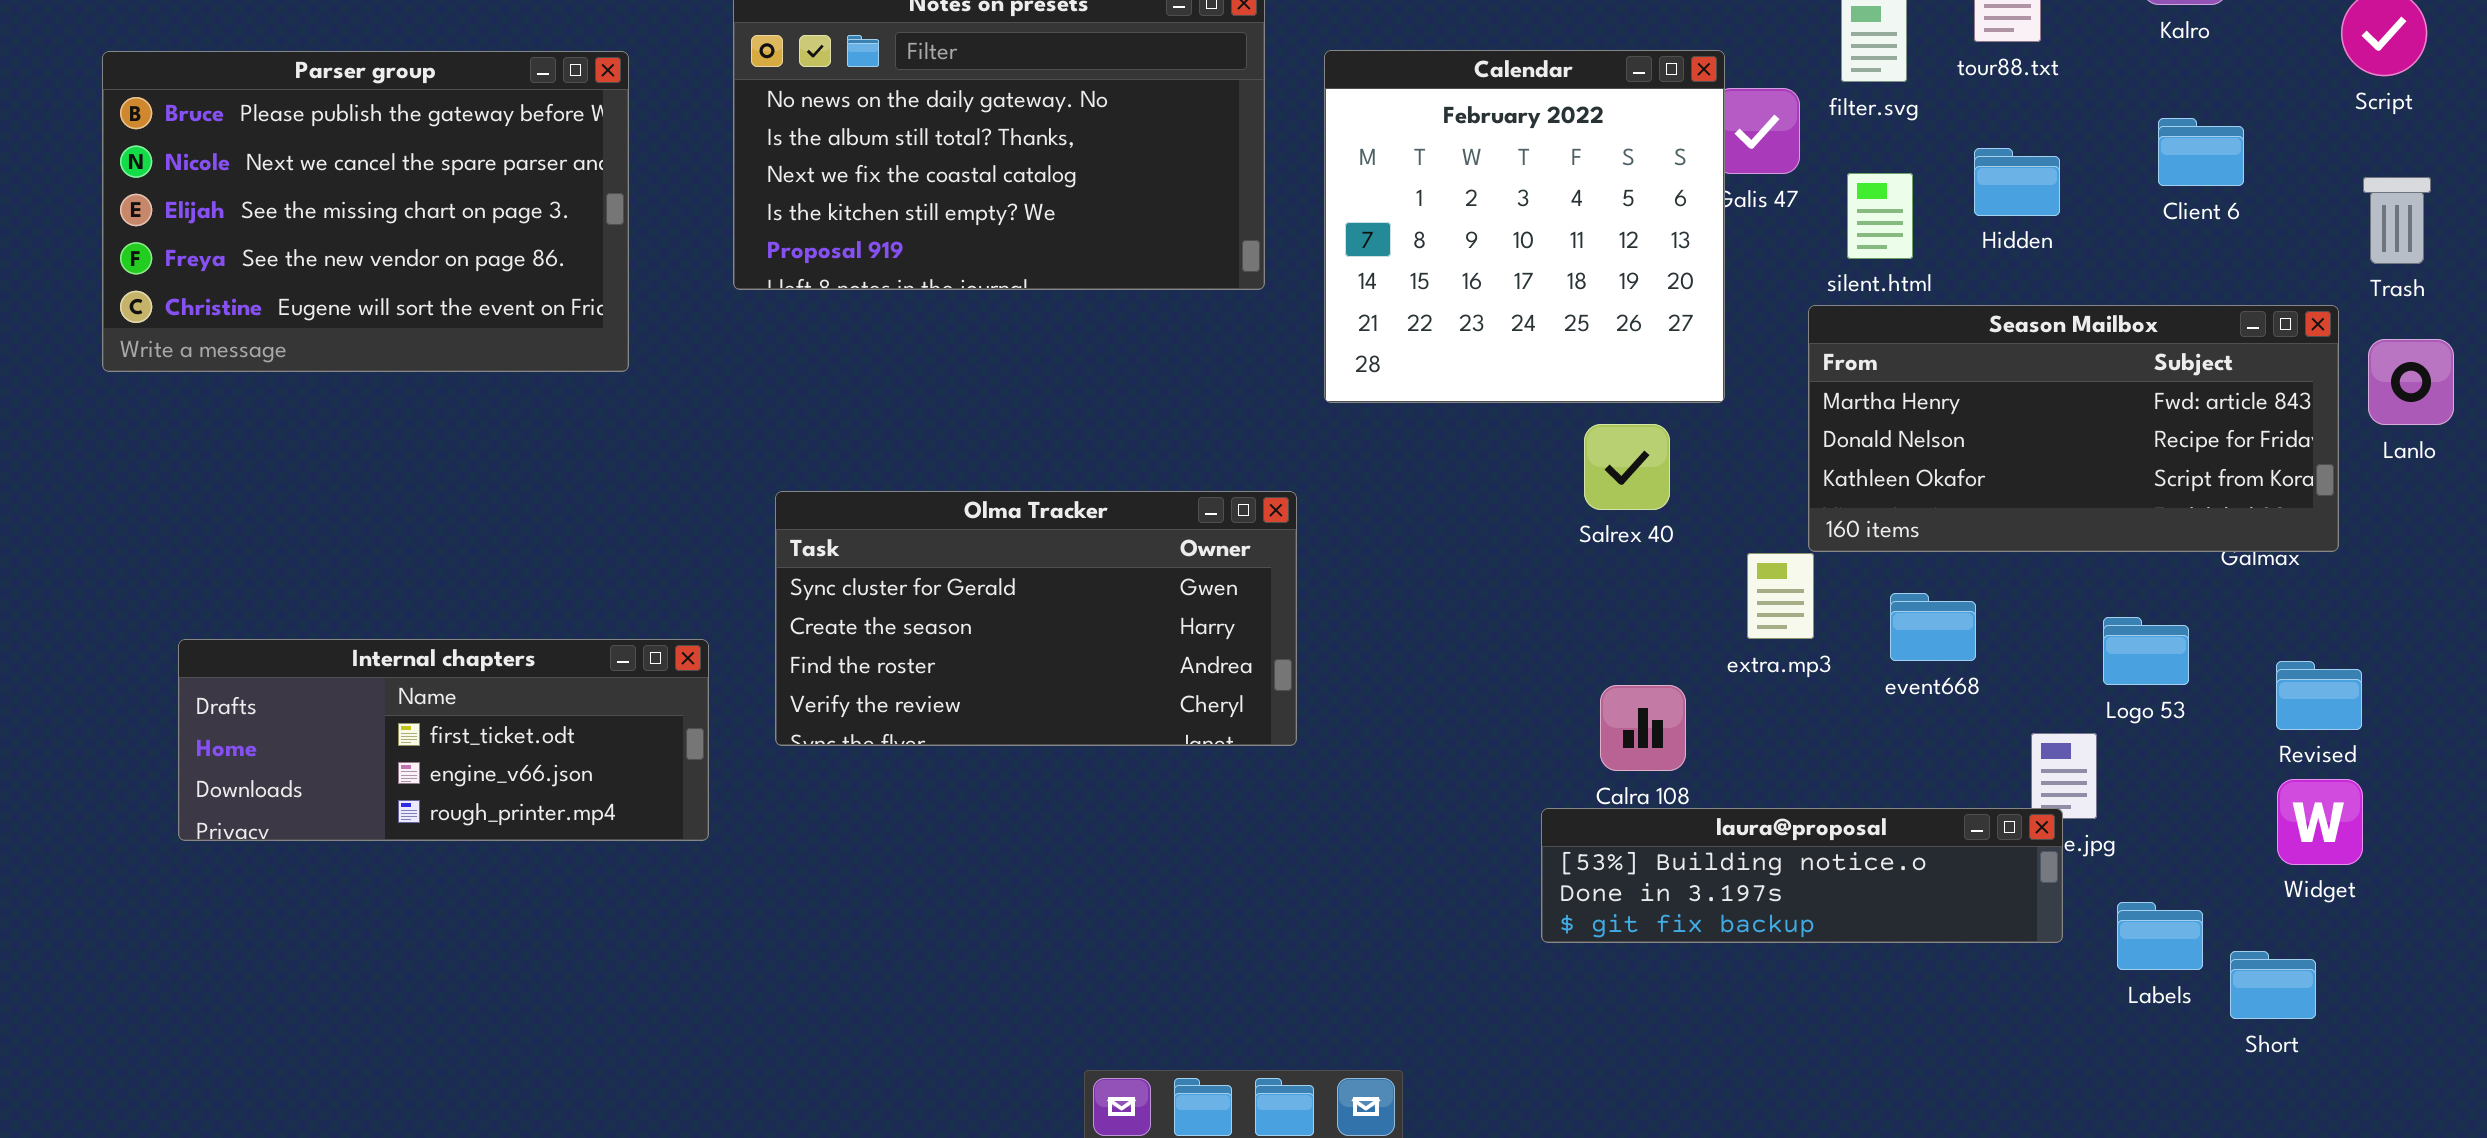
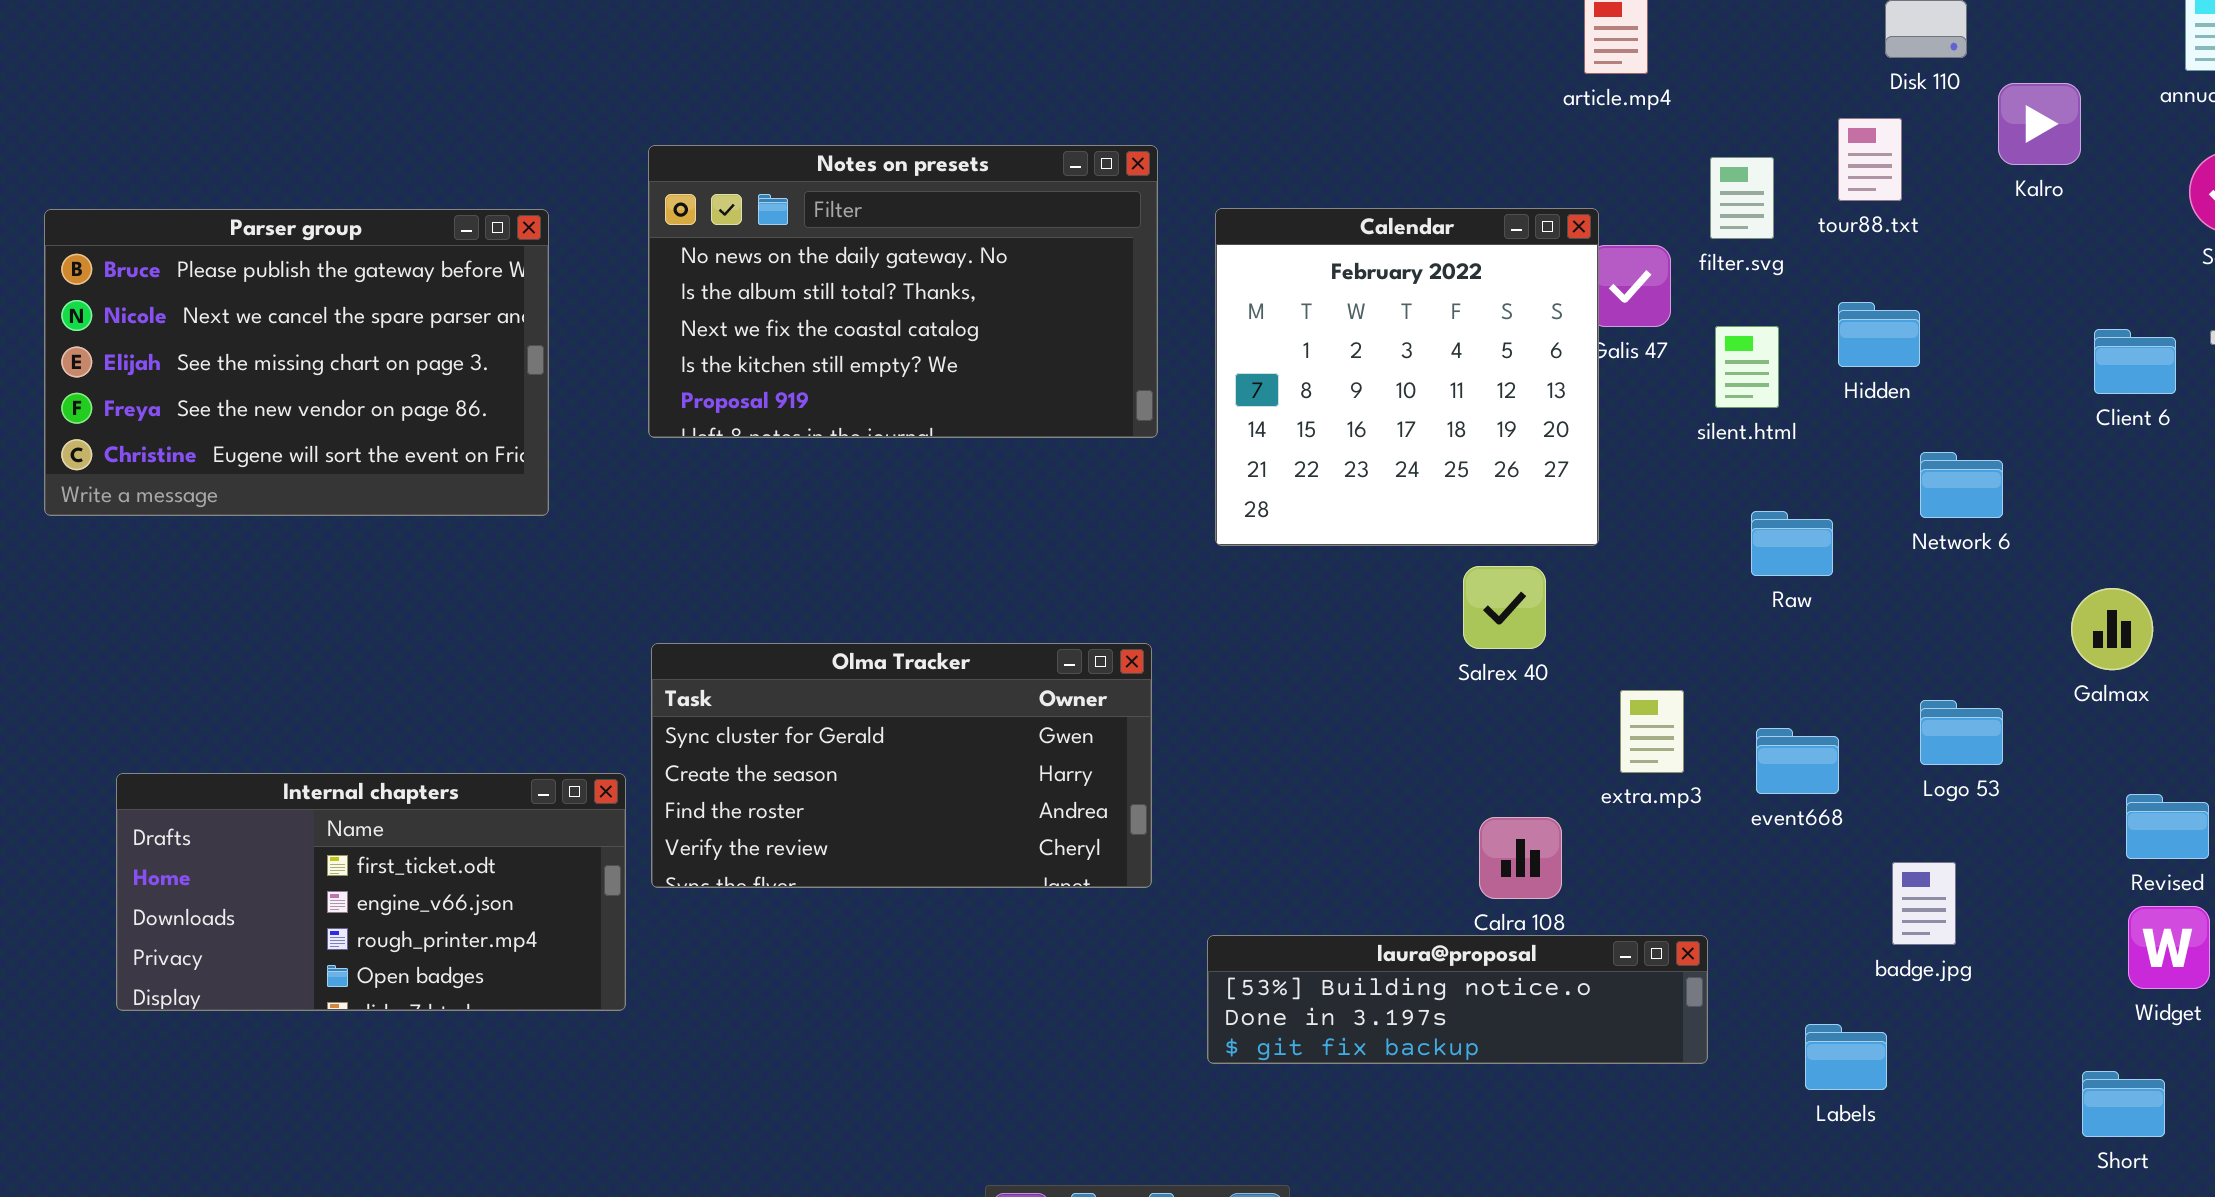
Client 6: [2158,118,2244,186] -> [2094,329,2176,394], moved
Season Mailbox: [1808,305,2339,552] -> none, closed
Olma Tracker: [775,491,1297,746] -> [651,643,1152,888], moved
Logo 53: [2103,617,2189,685] -> [1920,700,2003,765], moved
Internal chapters: [178,639,709,841] -> [116,773,626,1011], resized
laura@proposal: [1541,808,2063,943] -> [1207,935,1708,1064], moved
Labels: [2117,902,2203,970] -> [1805,1024,1887,1090], moved

